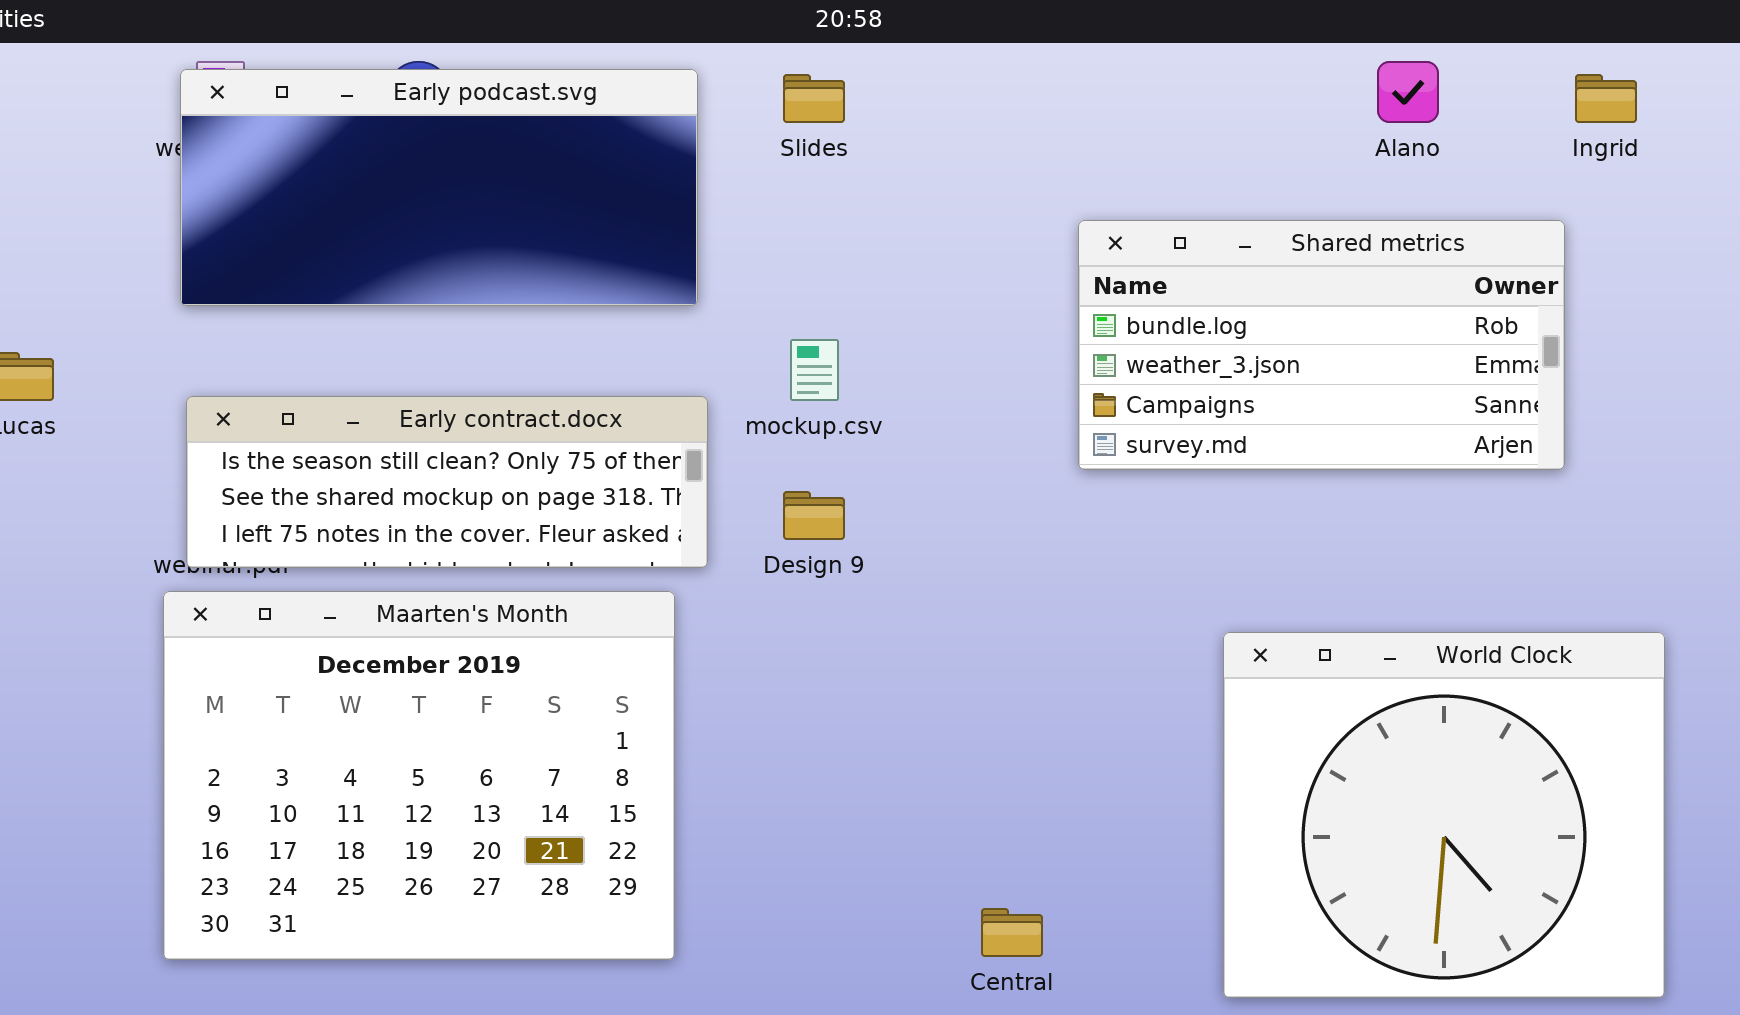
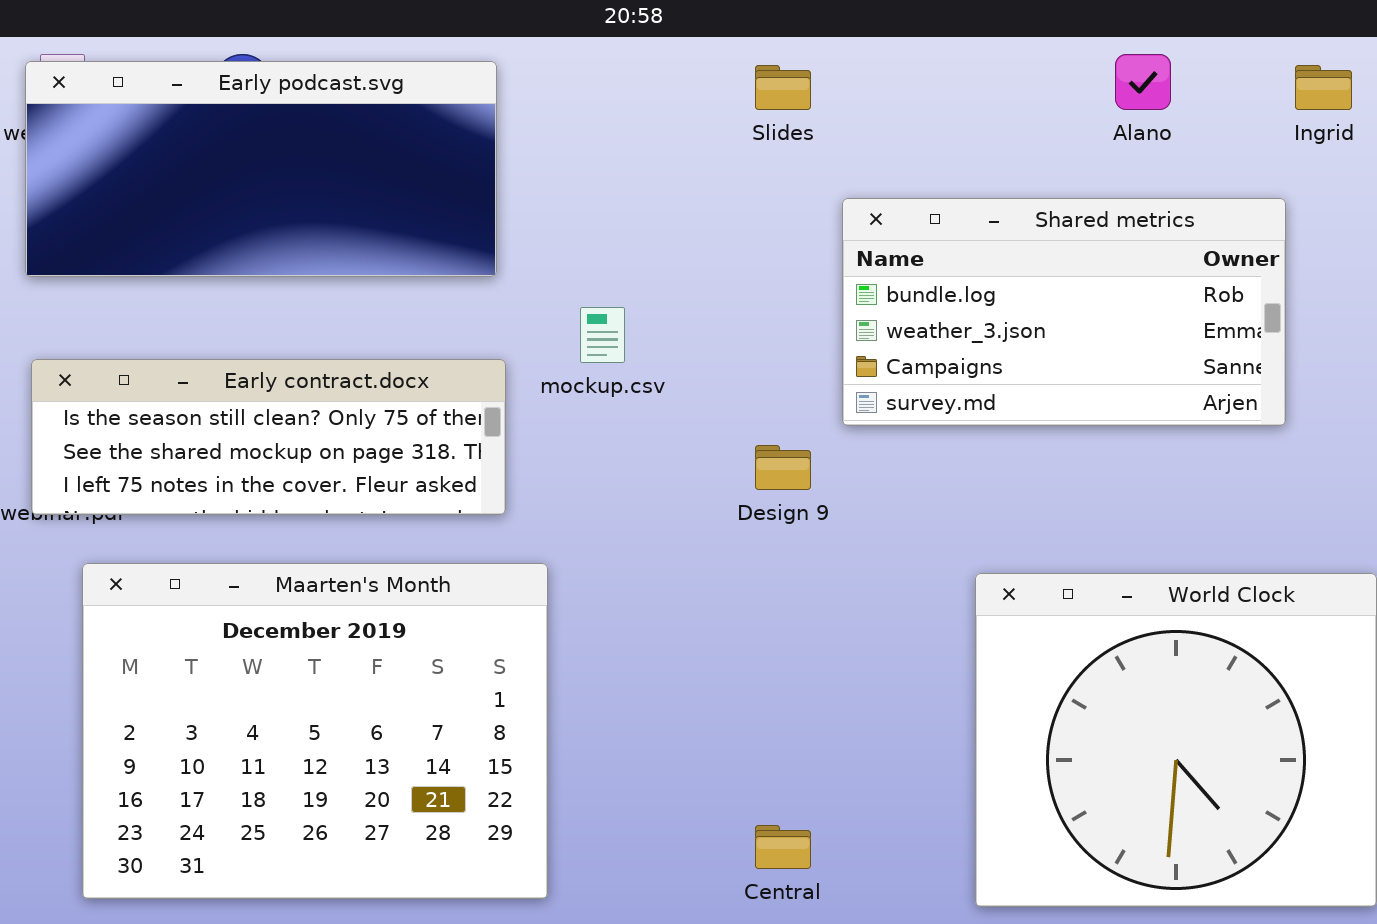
Slides: [783,74,845,123] -> [755,65,811,110], moved
Design 9: [783,491,845,540] -> [755,445,811,490], moved
Maarten's Month: [163,591,675,960] -> [82,563,548,899], moved

